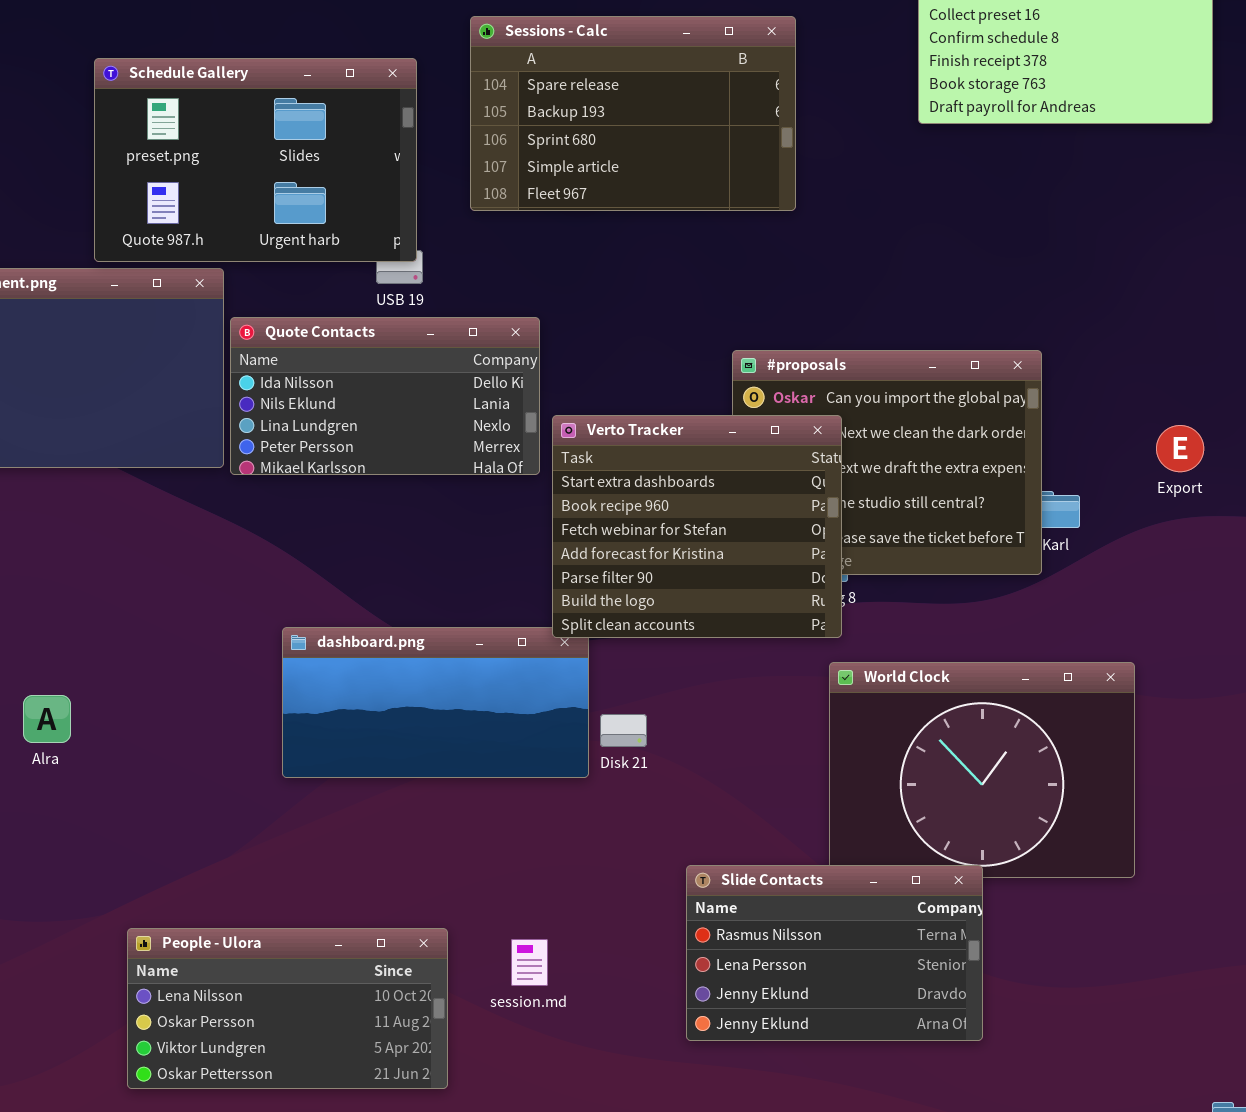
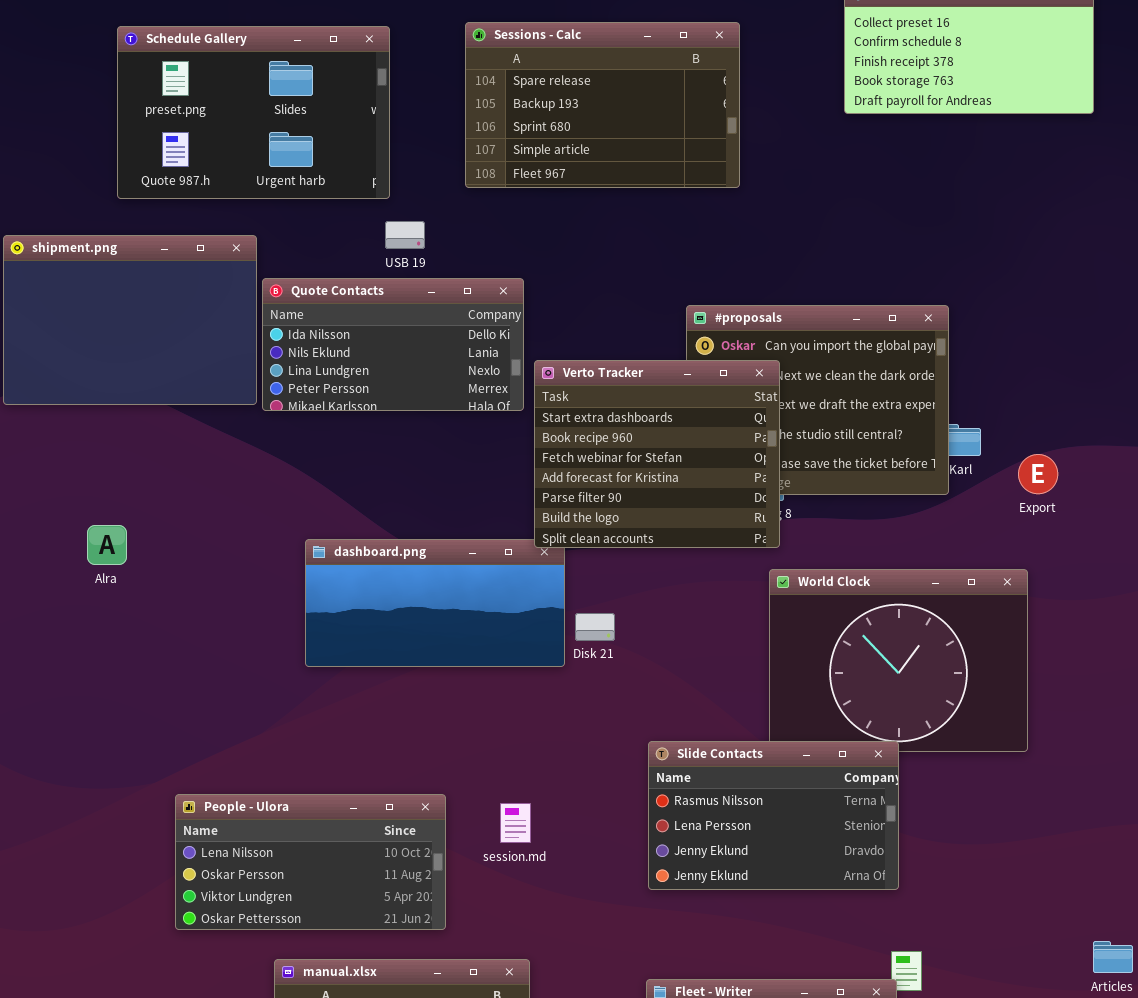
Schedule Gallery: [94,58,417,262] -> [117,26,390,199], moved
Export: [1156,425,1204,472] -> [1018,454,1058,494], moved
Alra: [23,695,71,743] -> [87,525,127,565], moved

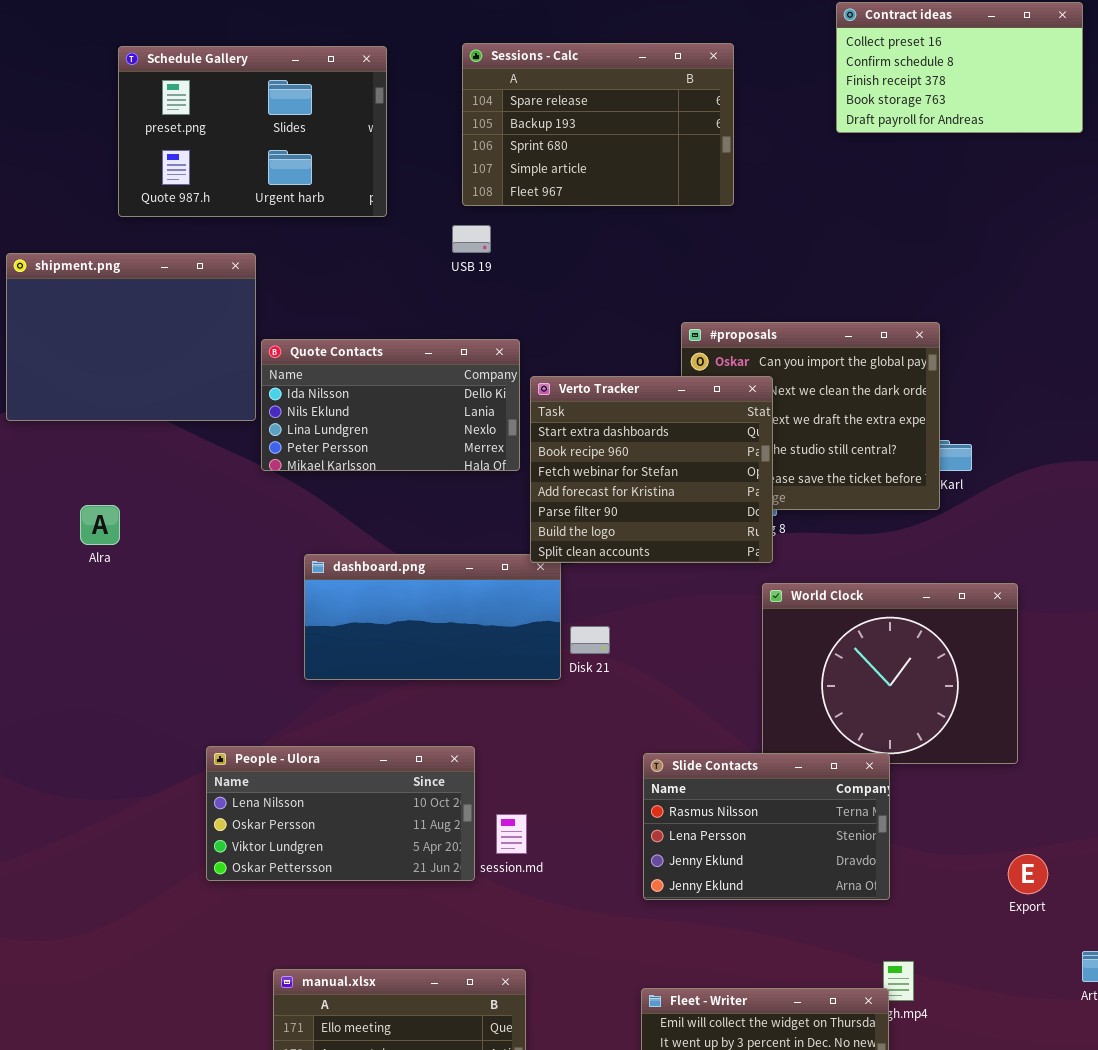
USB 19: [385,221,425,249] -> [452,225,491,253], moved
Quote Contacts: [262,278,524,411] -> [261,339,520,471], moved
Export: [1018,454,1058,494] -> [1008,854,1048,894], moved
Alra: [87,525,127,565] -> [80,505,120,545], moved
People - Ulora: [175,794,446,930] -> [206,746,475,881], moved

